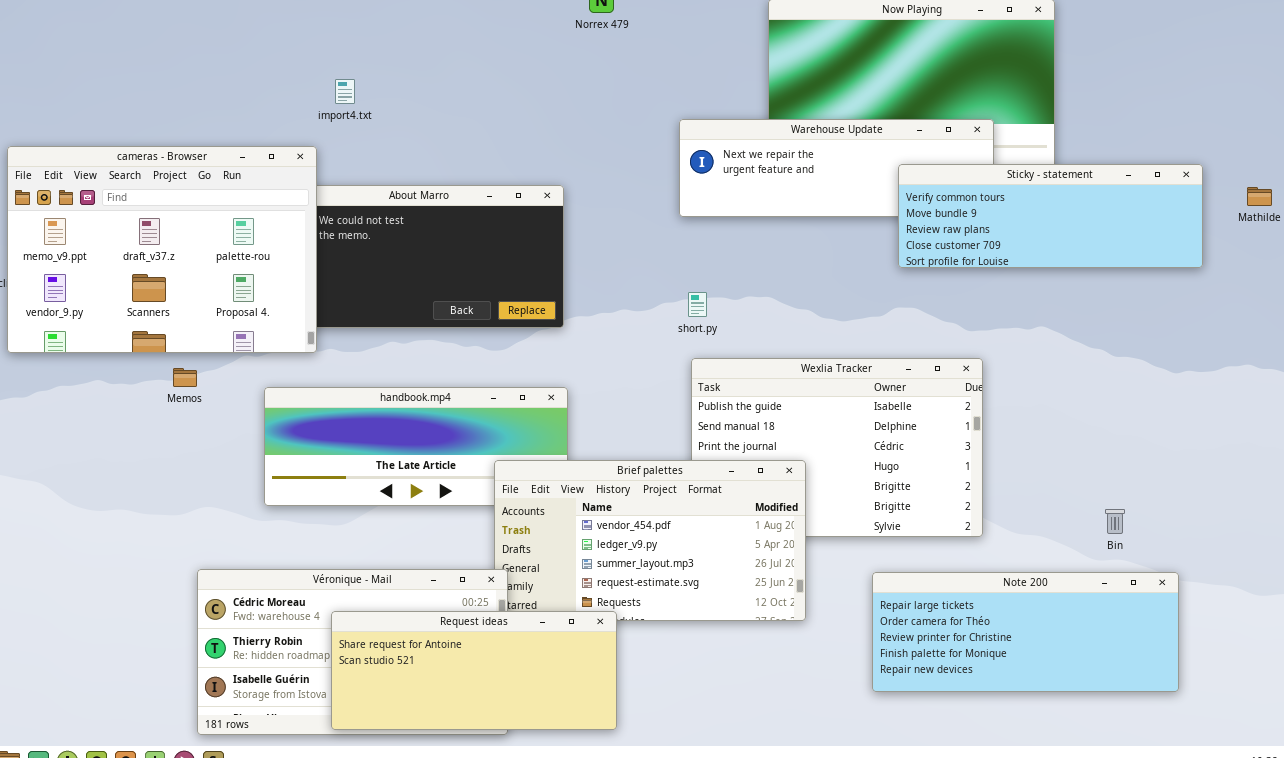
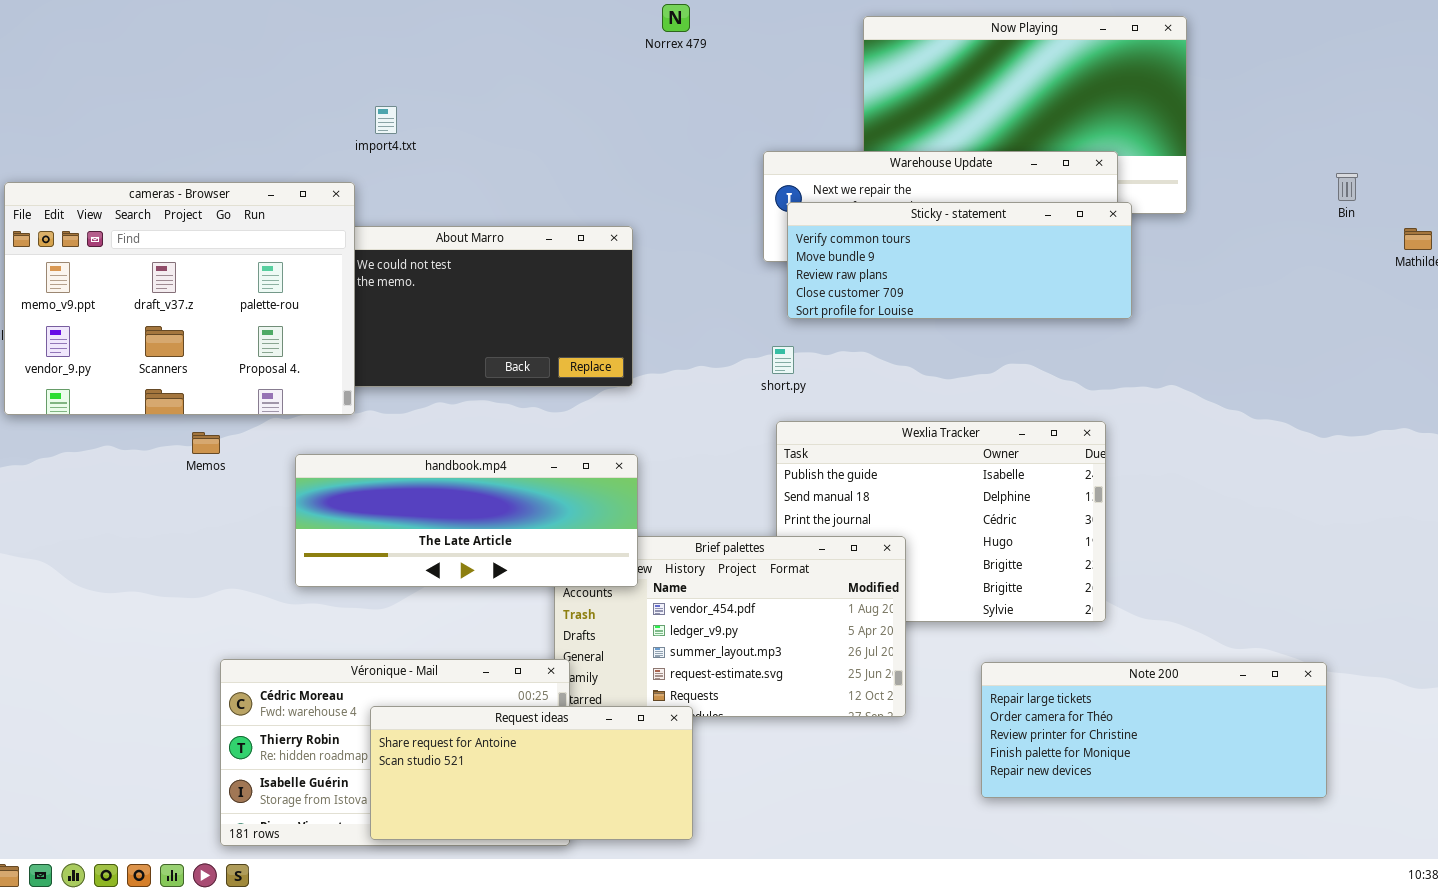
Sticky - statement: [898,164,1203,268] -> [787,202,1132,319], moved
handbook.mp4: [264,387,568,506] -> [295,454,638,587], raised
Bin: [1105,509,1125,534] -> [1336,173,1358,201], moved

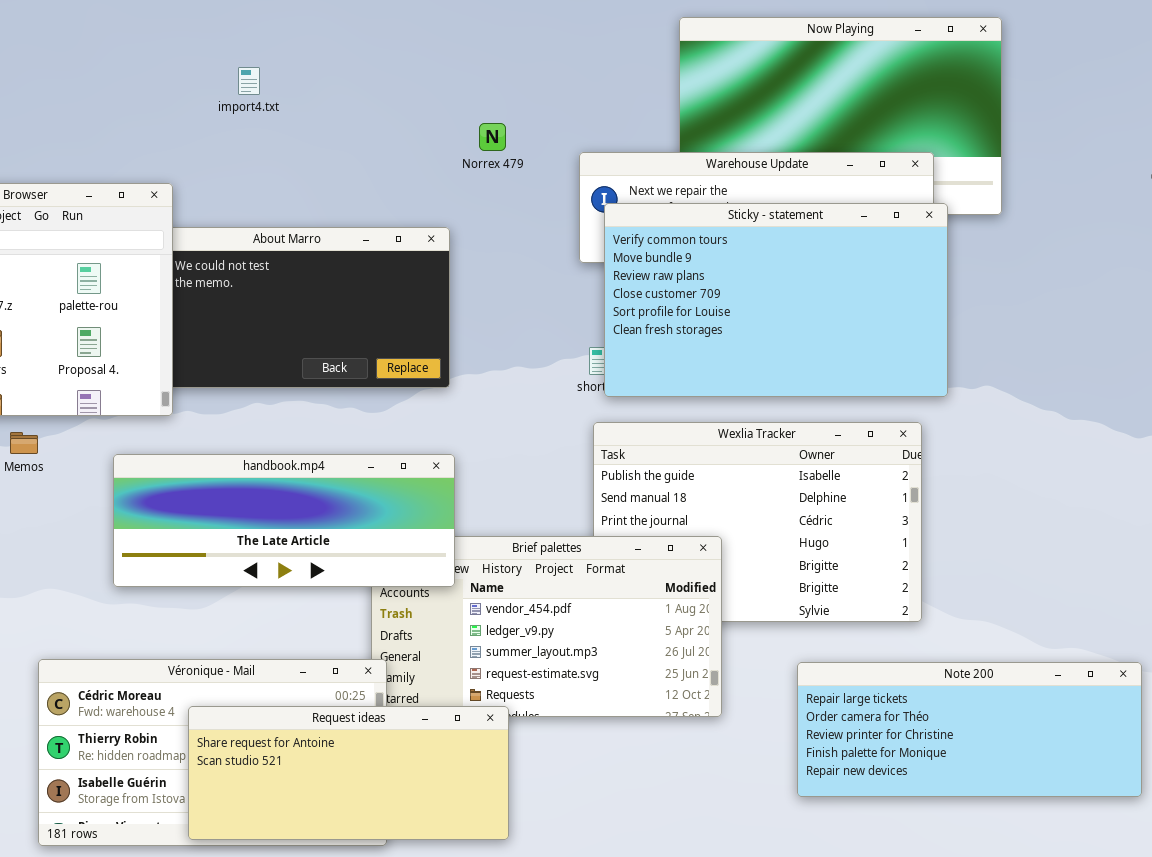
Norrex 479: [662,4,690,32] -> [479,123,506,151], moved
import4.txt: [375,106,397,134] -> [238,67,260,95], moved
Sticky - statement: [787,202,1132,319] -> [604,203,948,397], resized

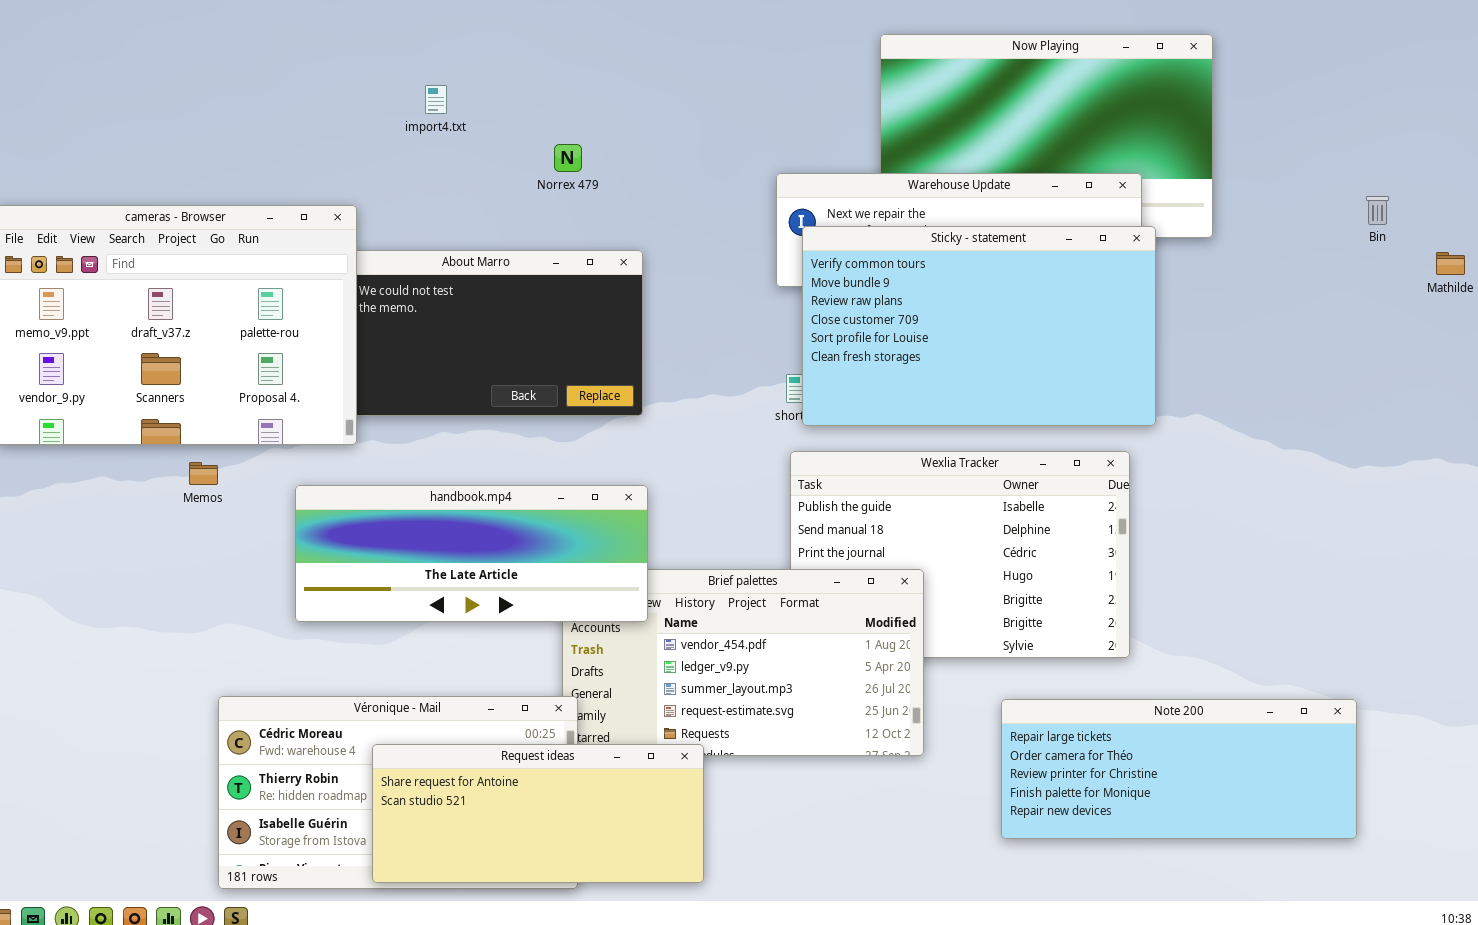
Norrex 479: [479,123,506,151] -> [554,144,582,172], moved

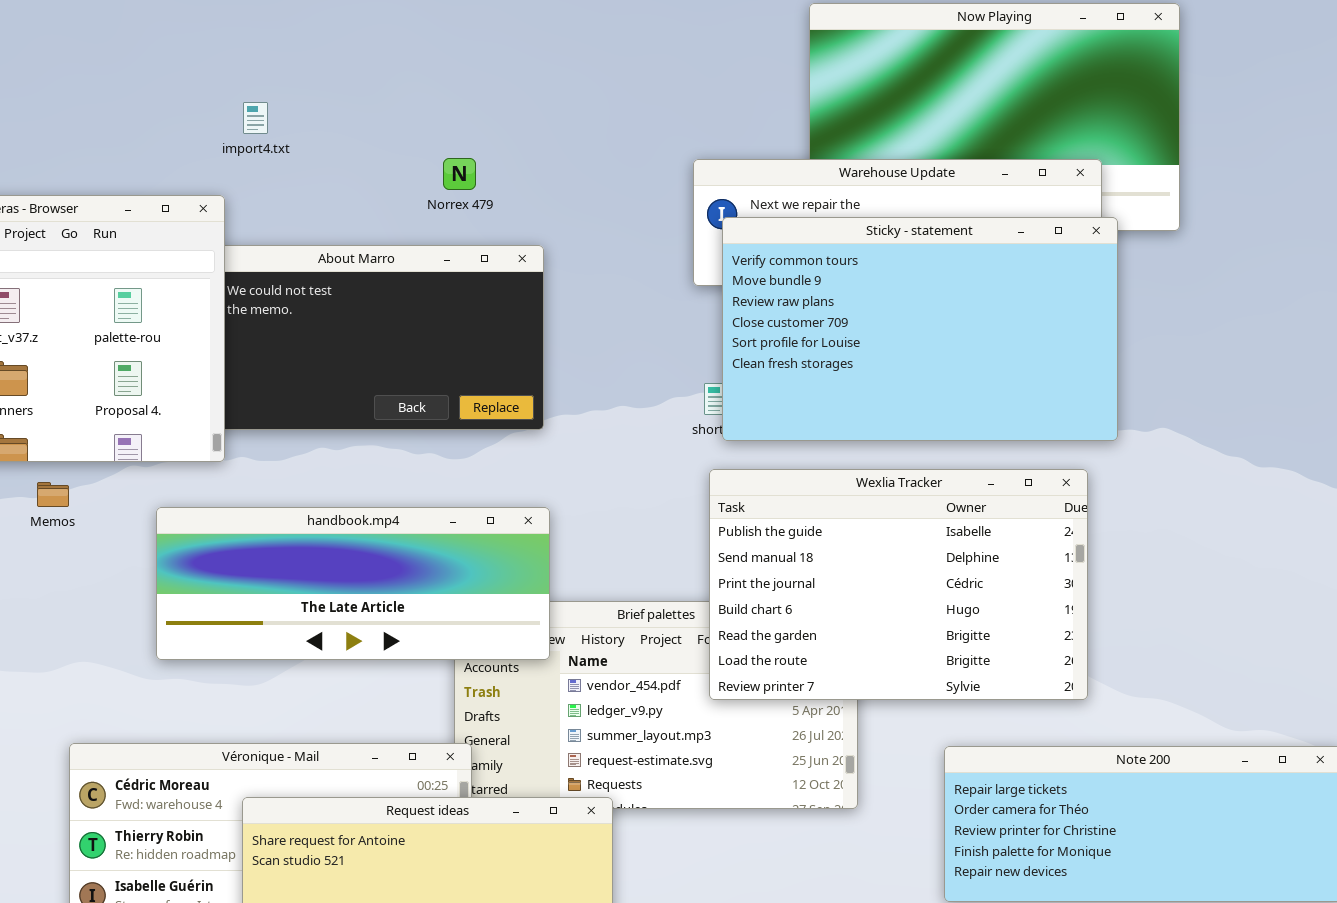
import4.txt: [425,85,447,114] -> [243,102,268,134], moved
Norrex 479: [554,144,582,172] -> [443,158,476,190], moved
Wexlia Tracker: [790,451,1130,658] -> [709,469,1088,700], raised

